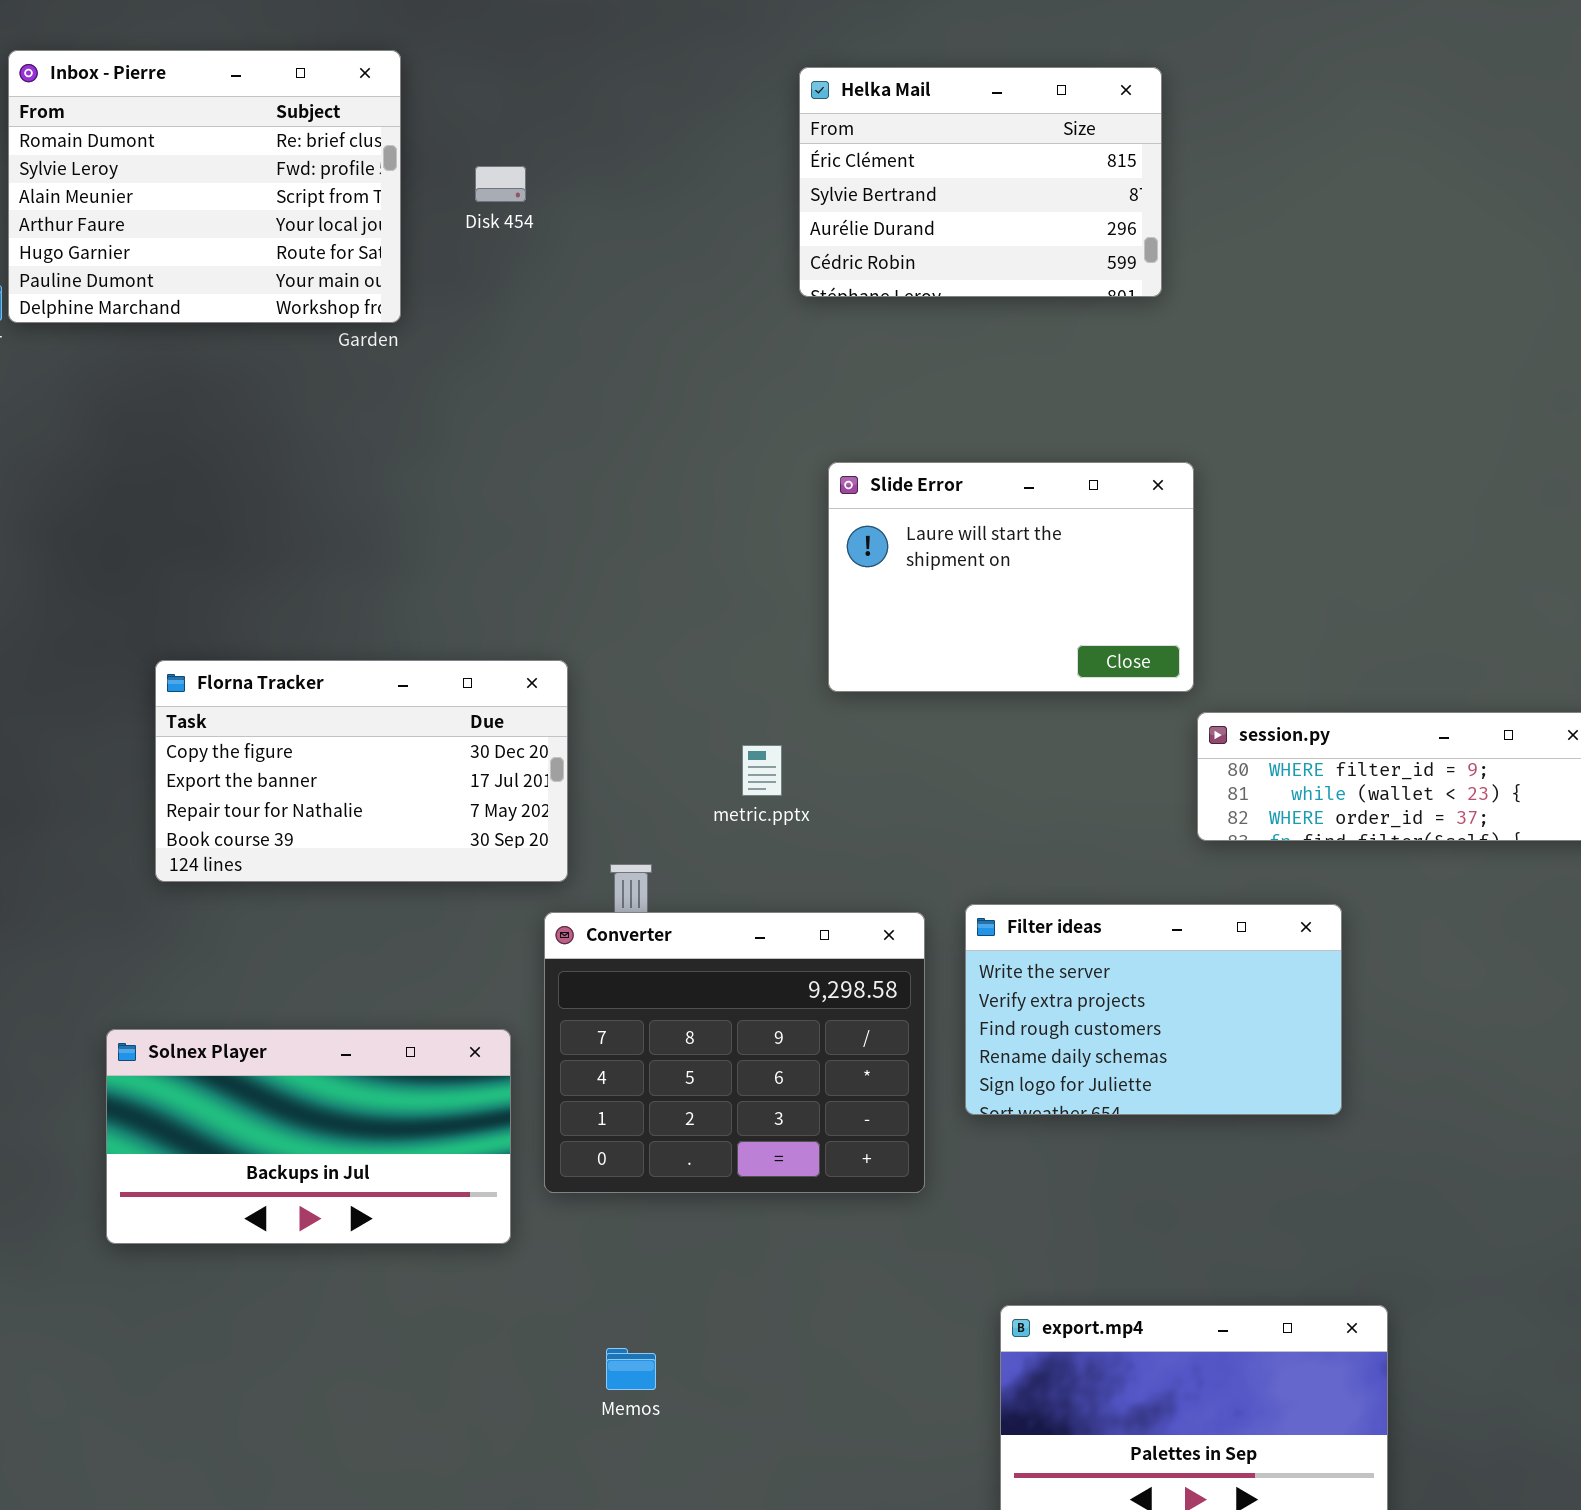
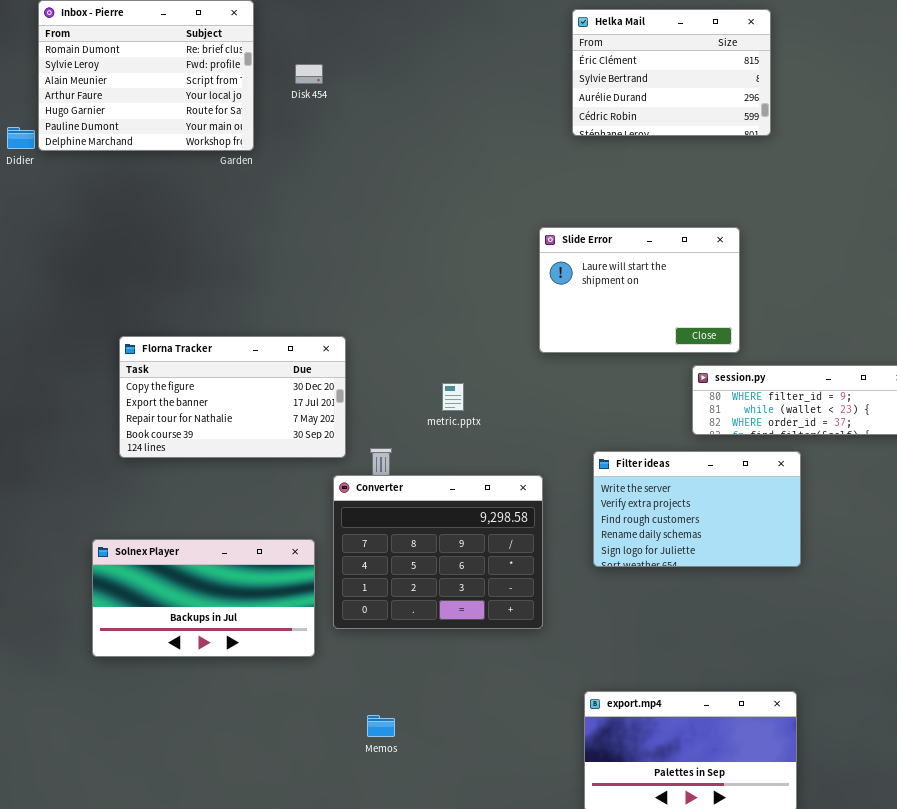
Helka Mail: [799,67,1162,297] -> [572,9,771,136], moved
Slide Error: [828,462,1194,692] -> [539,227,740,353], moved
Filter ideas: [965,904,1342,1115] -> [593,451,801,567], moved

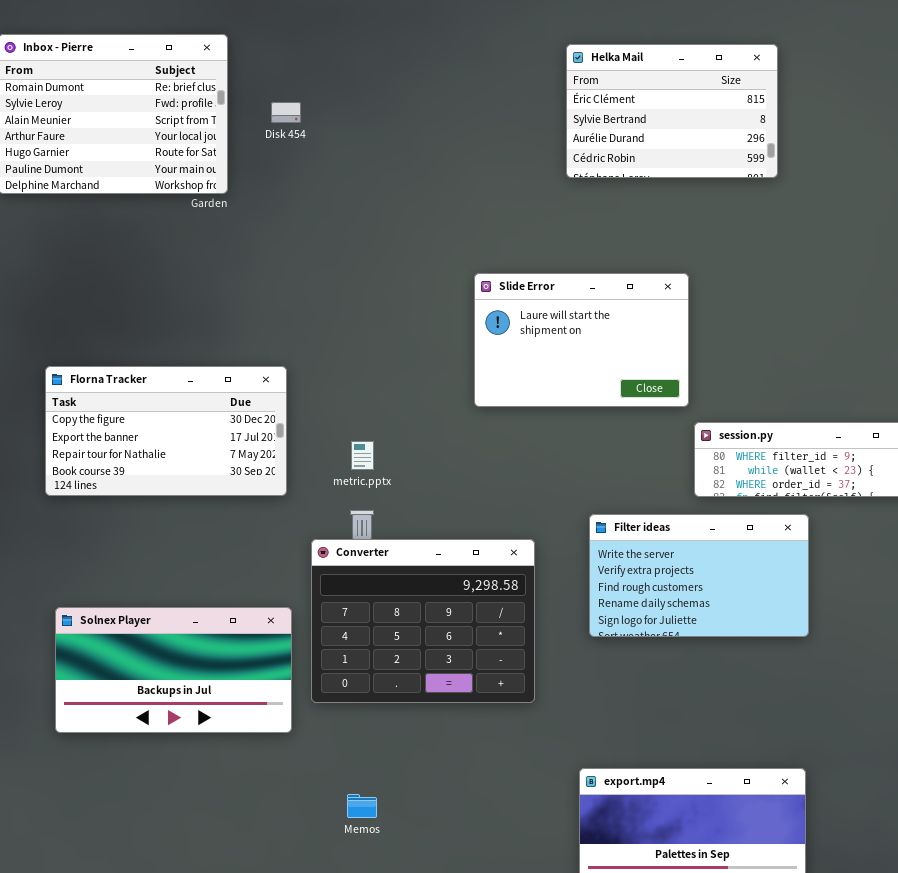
Slide Error: [539,227,740,353] -> [474,273,689,407], moved
Florna Tracker: [119,336,346,458] -> [45,366,287,496], moved
metric.pptx: [442,383,464,411] -> [351,441,374,470], moved

